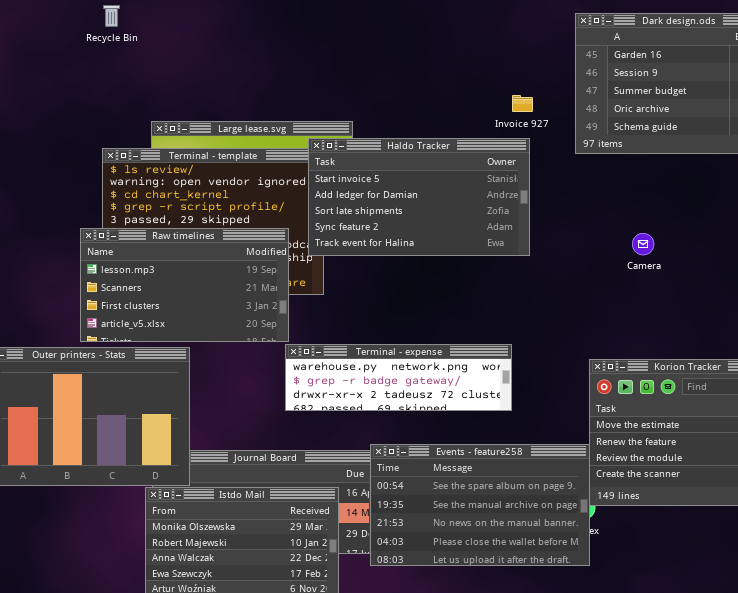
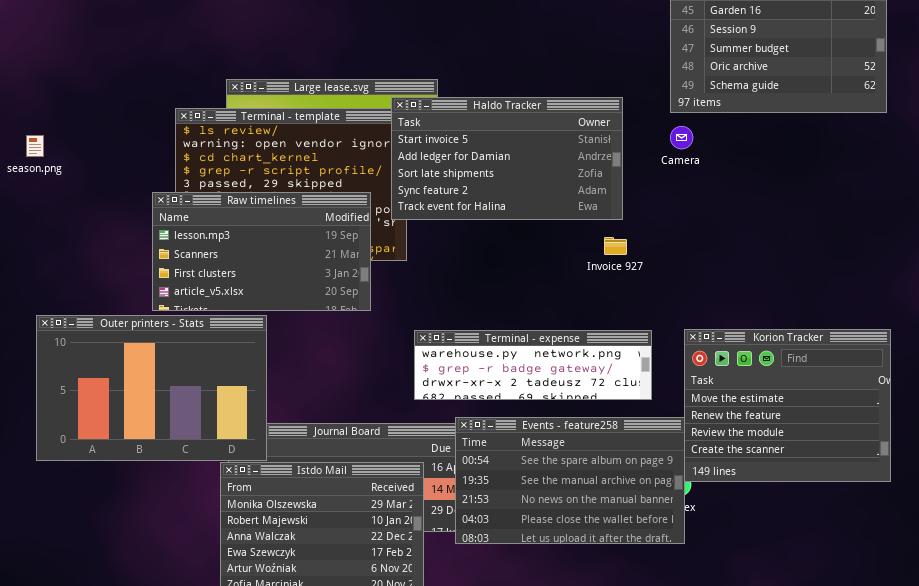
Invoice 927: [512,95,533,112] -> [604,237,627,255], moved
Camera: [632,233,654,255] -> [670,126,693,149], moved
Terminal - expense: [285,344,512,411] -> [414,330,652,400], moved

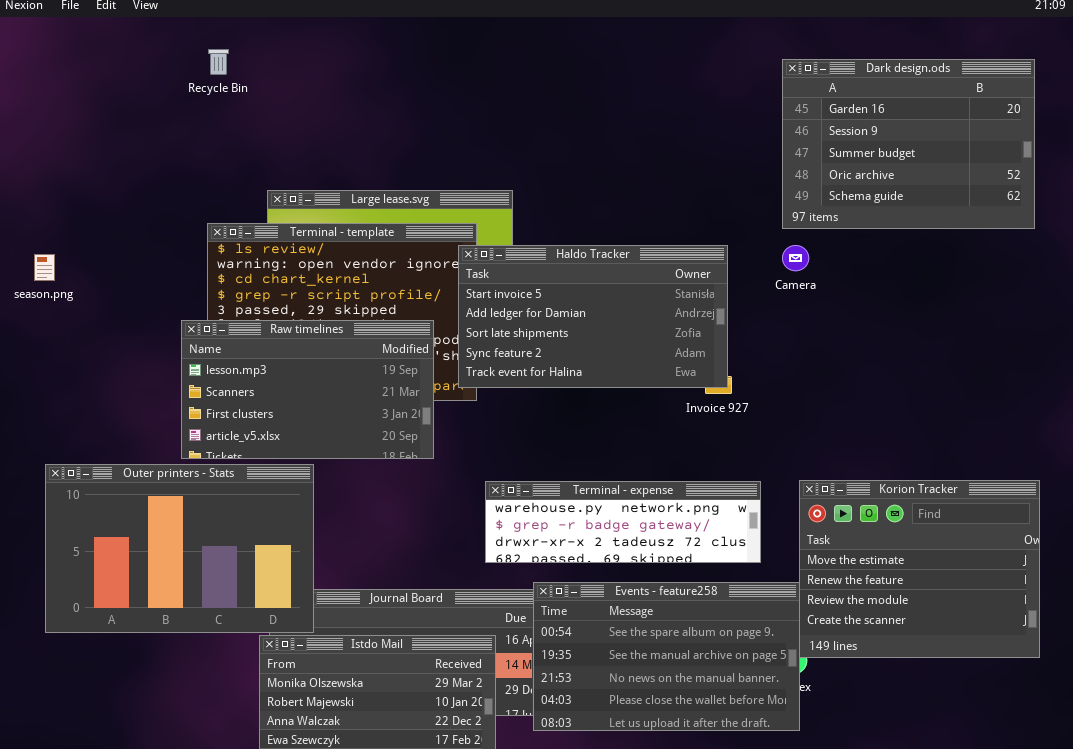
Haldo Tracker: [391,97,623,220] -> [458,245,728,388], moved

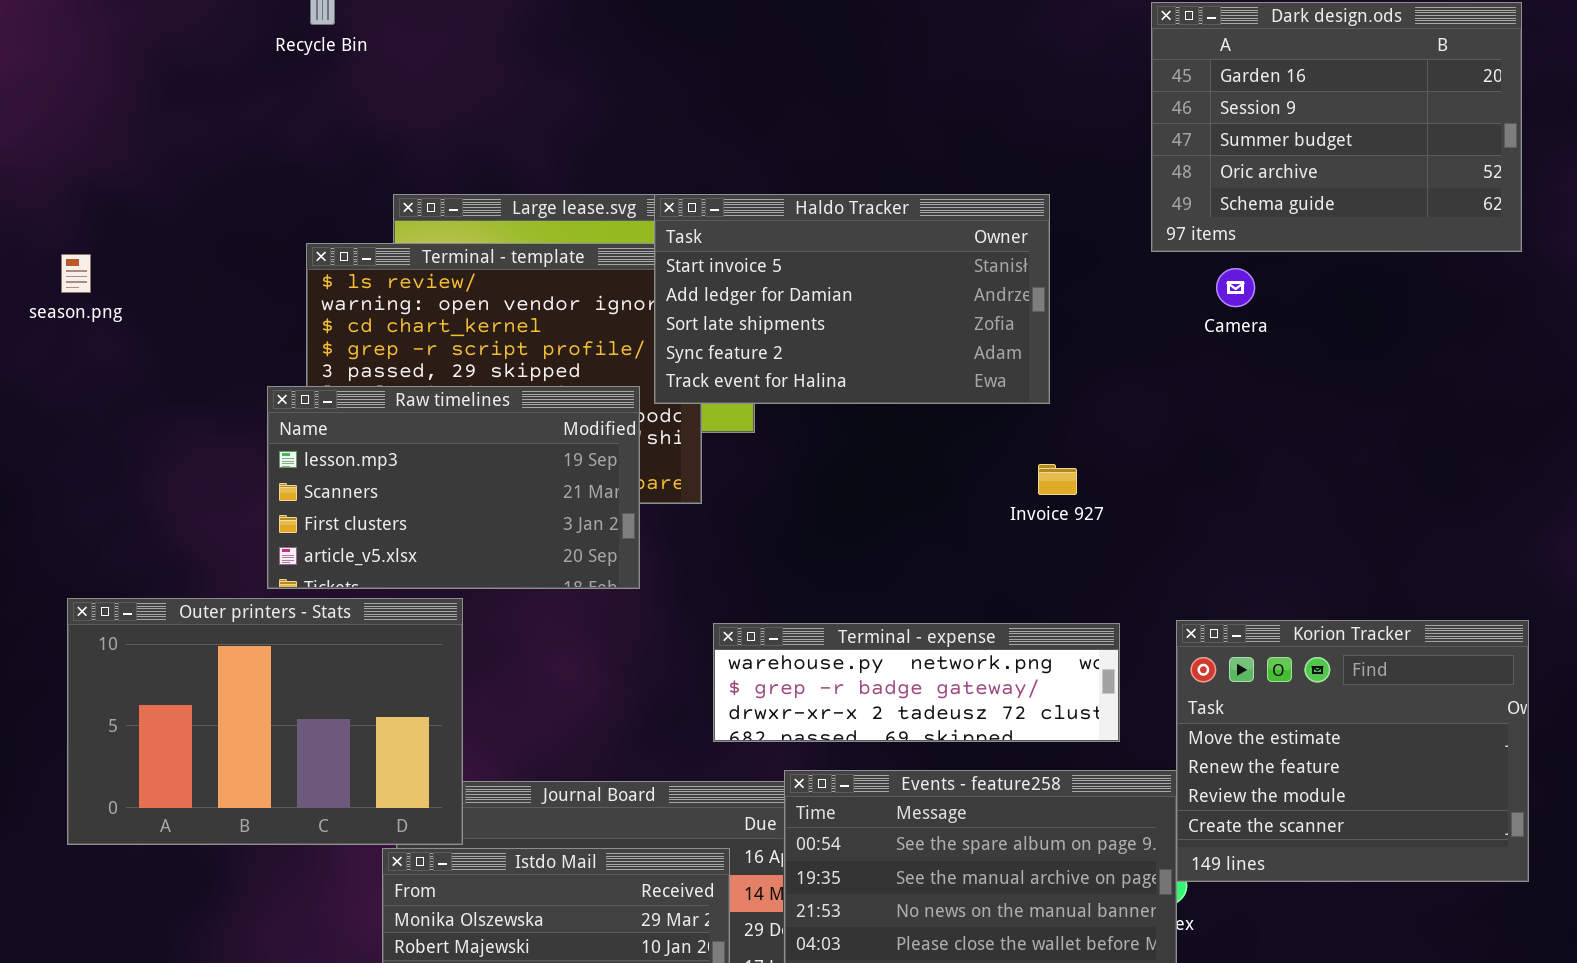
Haldo Tracker: [458,245,728,388] -> [654,194,1050,404], moved
Camera: [782,245,809,271] -> [1216,268,1255,307], moved
season.png: [34,254,55,281] -> [61,254,91,293], moved

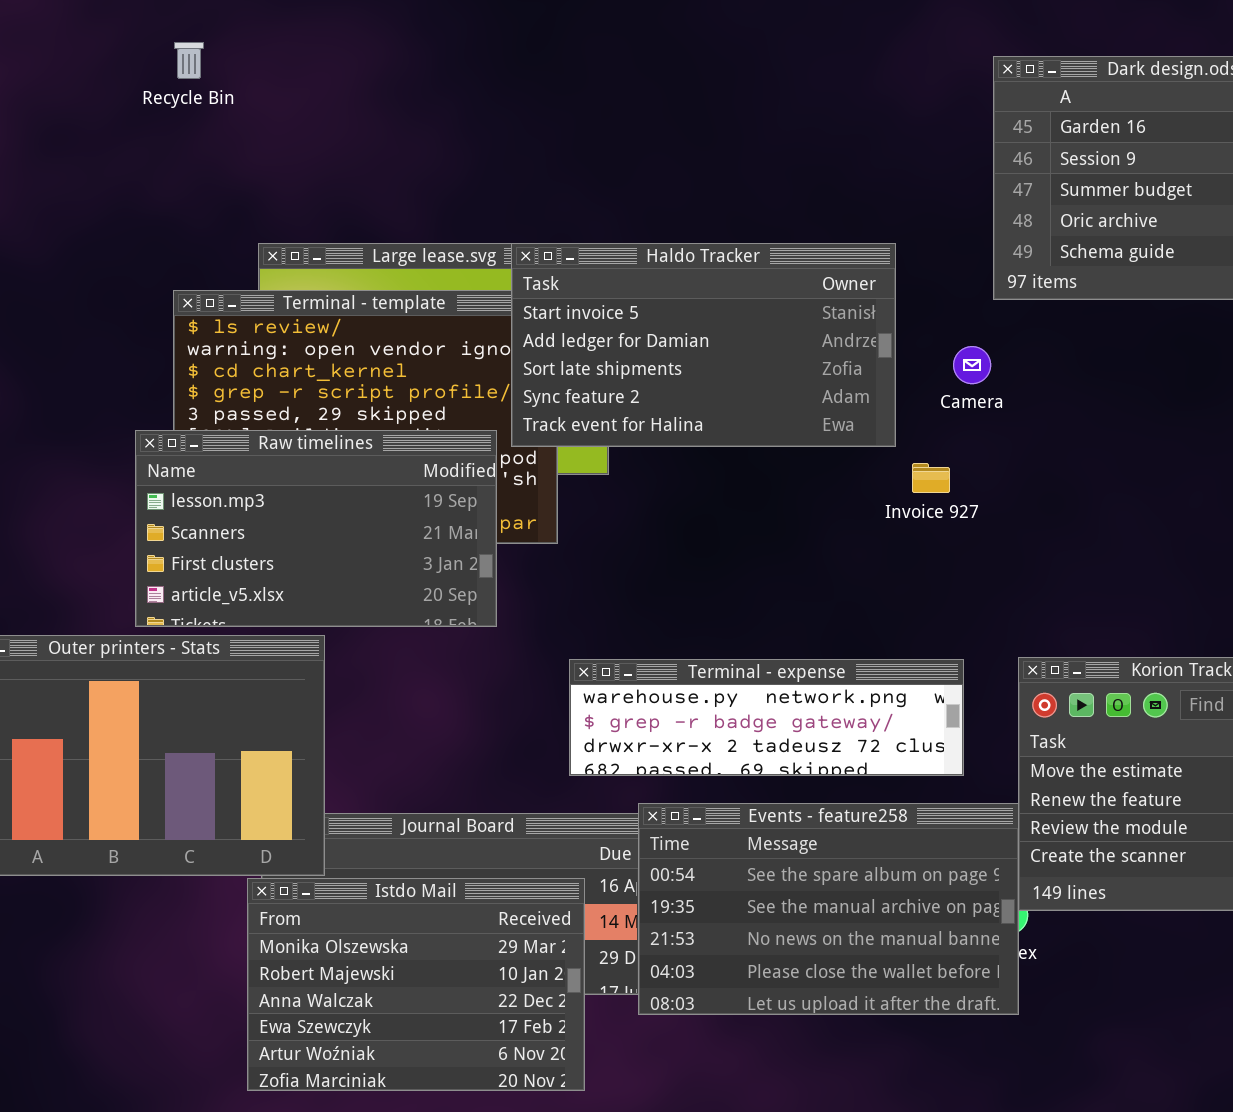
Camera: [1216,268,1255,307] -> [953,346,991,384], moved
Invoice 927: [1038,464,1077,495] -> [912,463,950,493], moved

